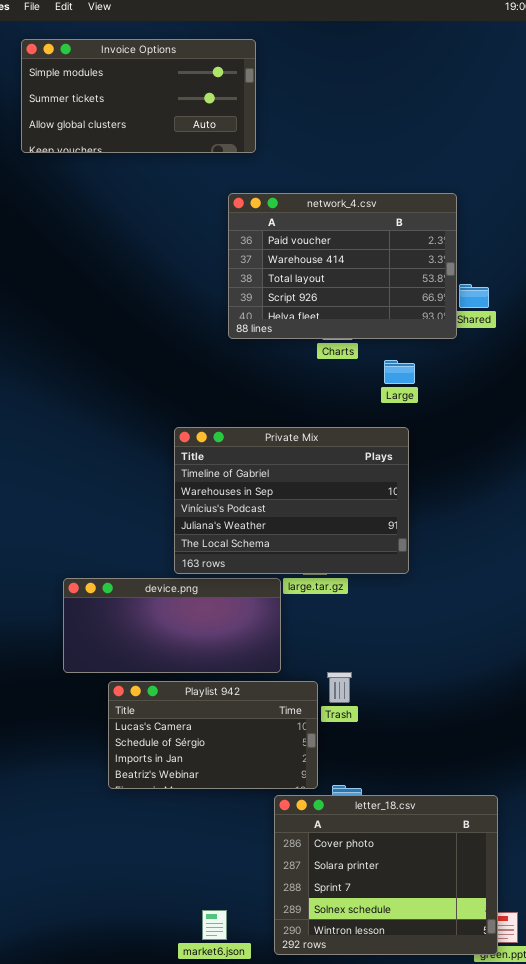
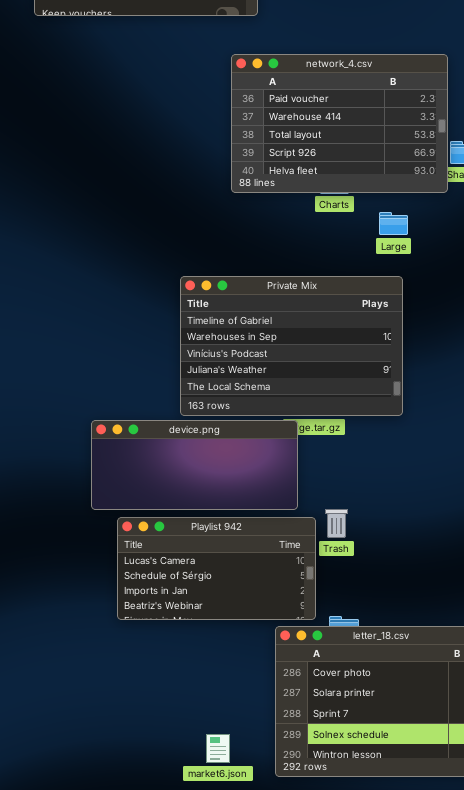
device.png: [63,578,281,673] -> [91,420,298,510], moved

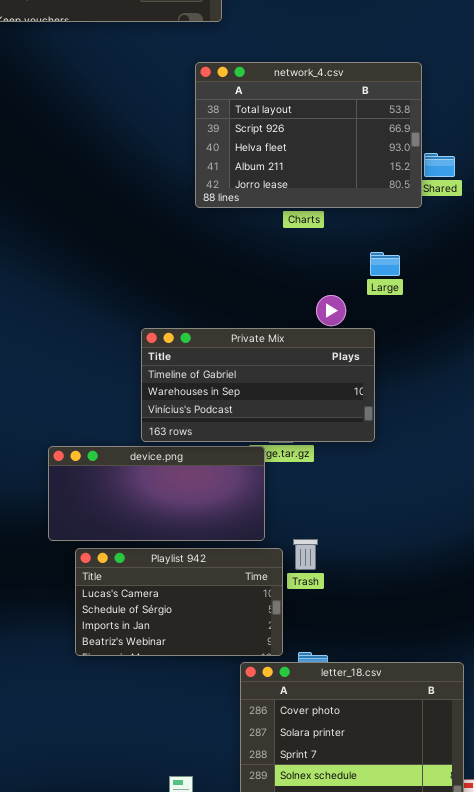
network_4.csv: [231,54,448,193] -> [195,62,422,208], scrolled down 2 rows
Large: [379,212,408,235] -> [370,252,400,276], moved
Private Mix: [180,276,403,416] -> [141,328,375,442], resized

